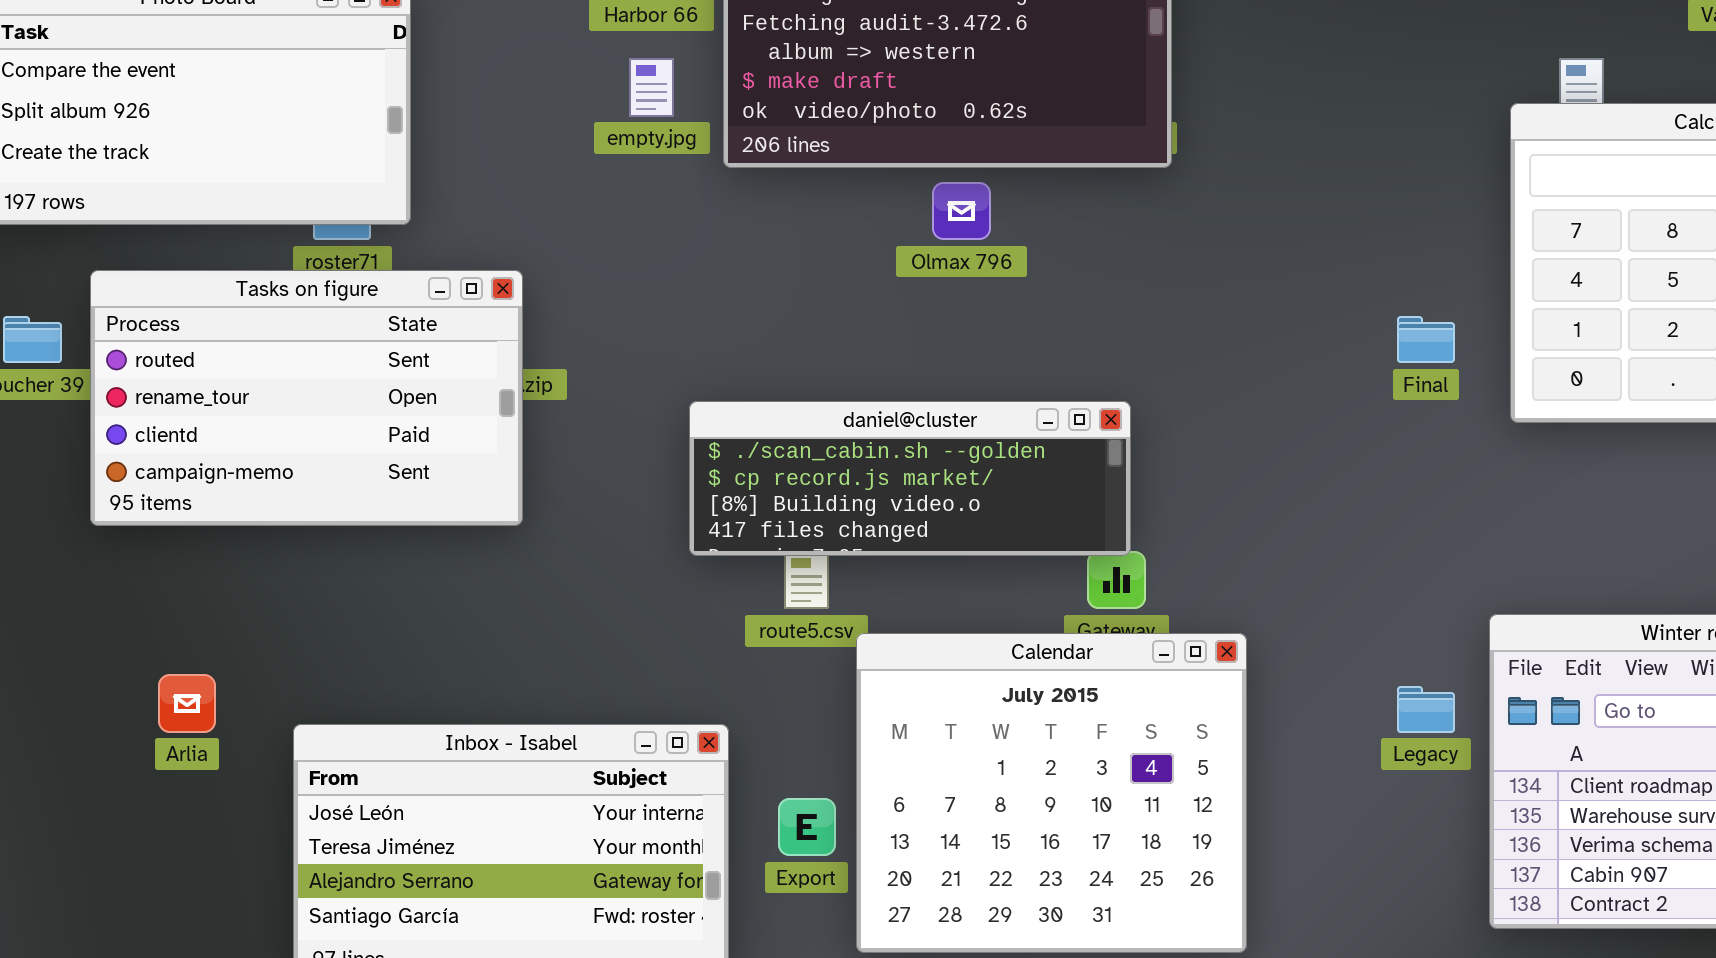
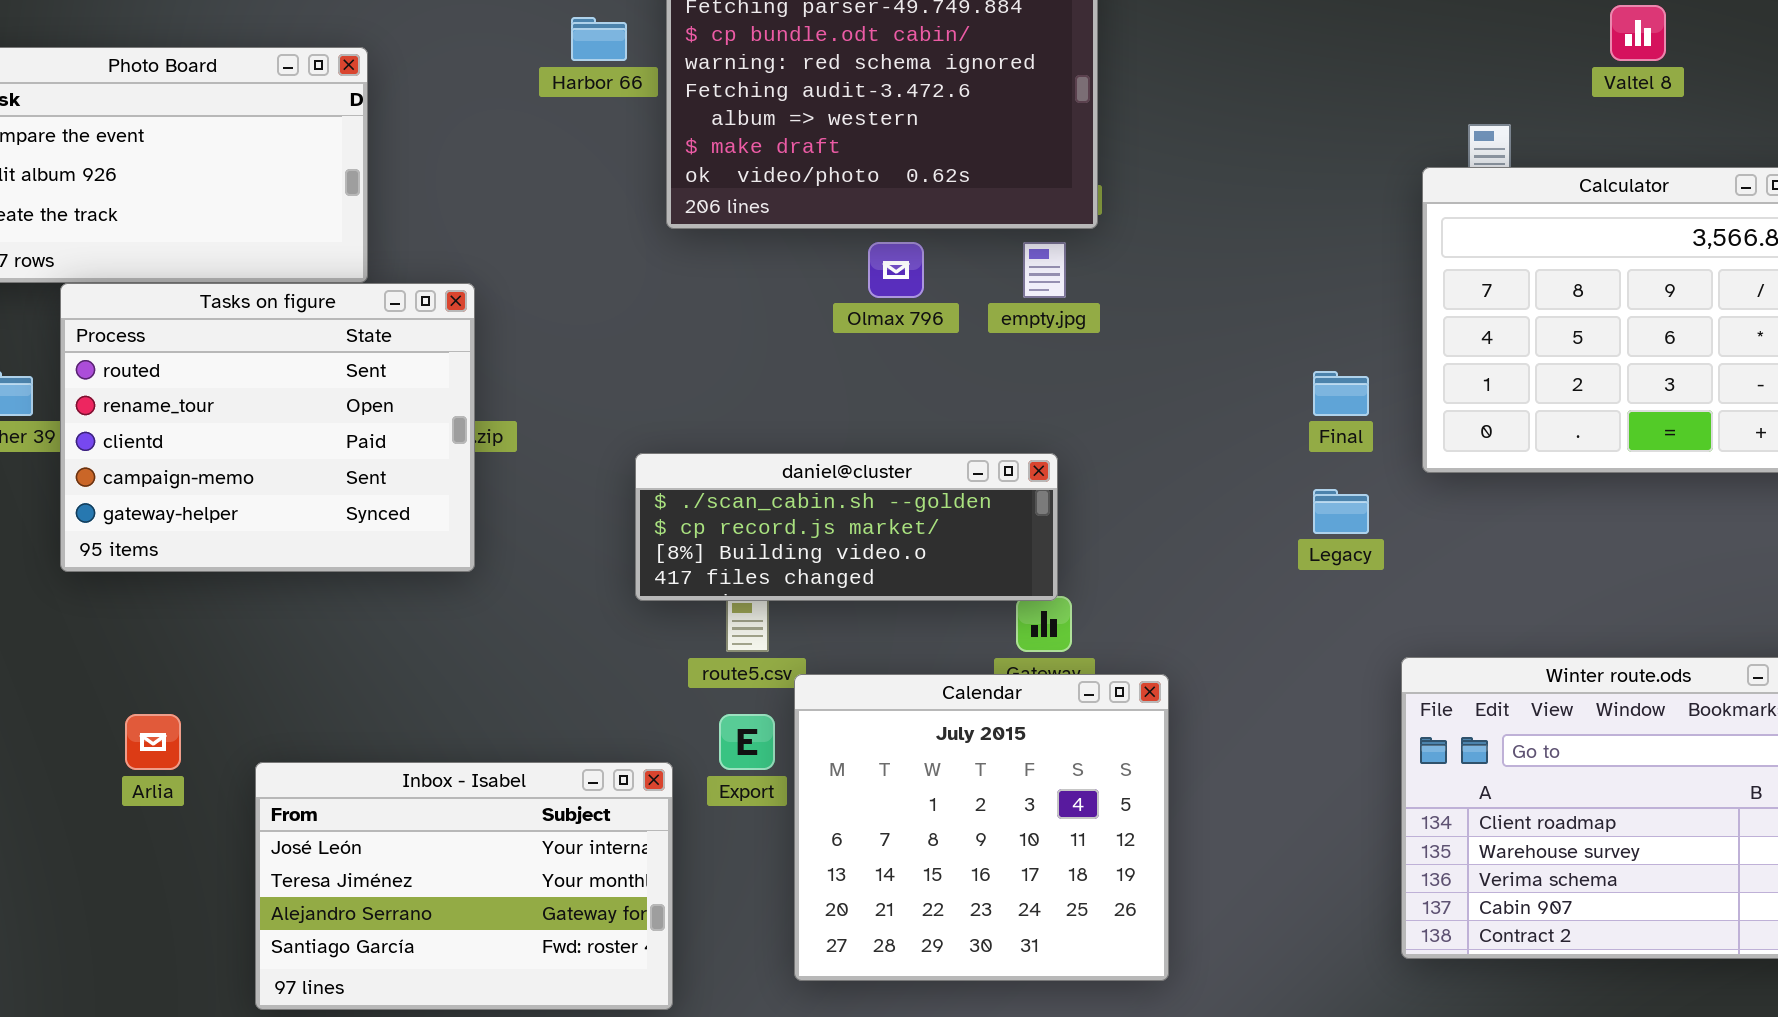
empty.jpg: [629,58,674,117] -> [1023,242,1066,298], moved
Tasks on figure: [90,270,523,526] -> [60,283,475,572], resized
Legacy: [1397,686,1455,733] -> [1313,489,1369,534], moved
Export: [778,798,836,856] -> [719,714,775,770], moved

